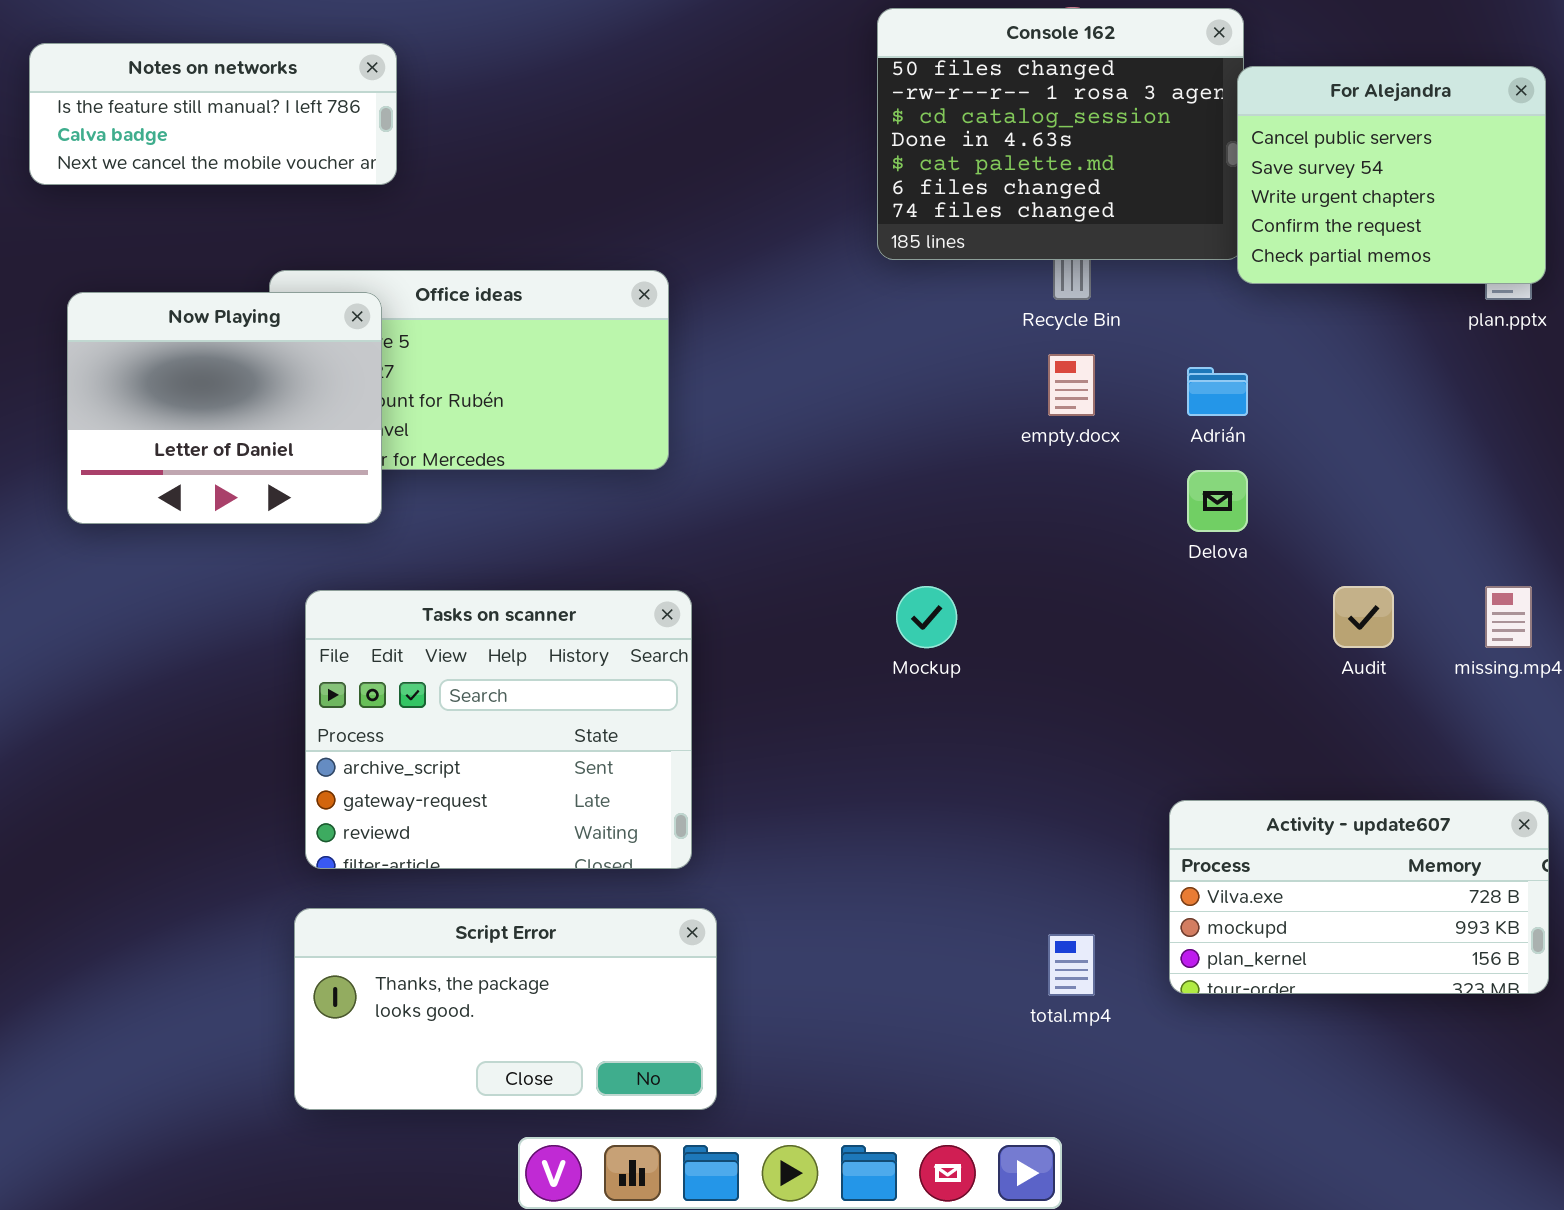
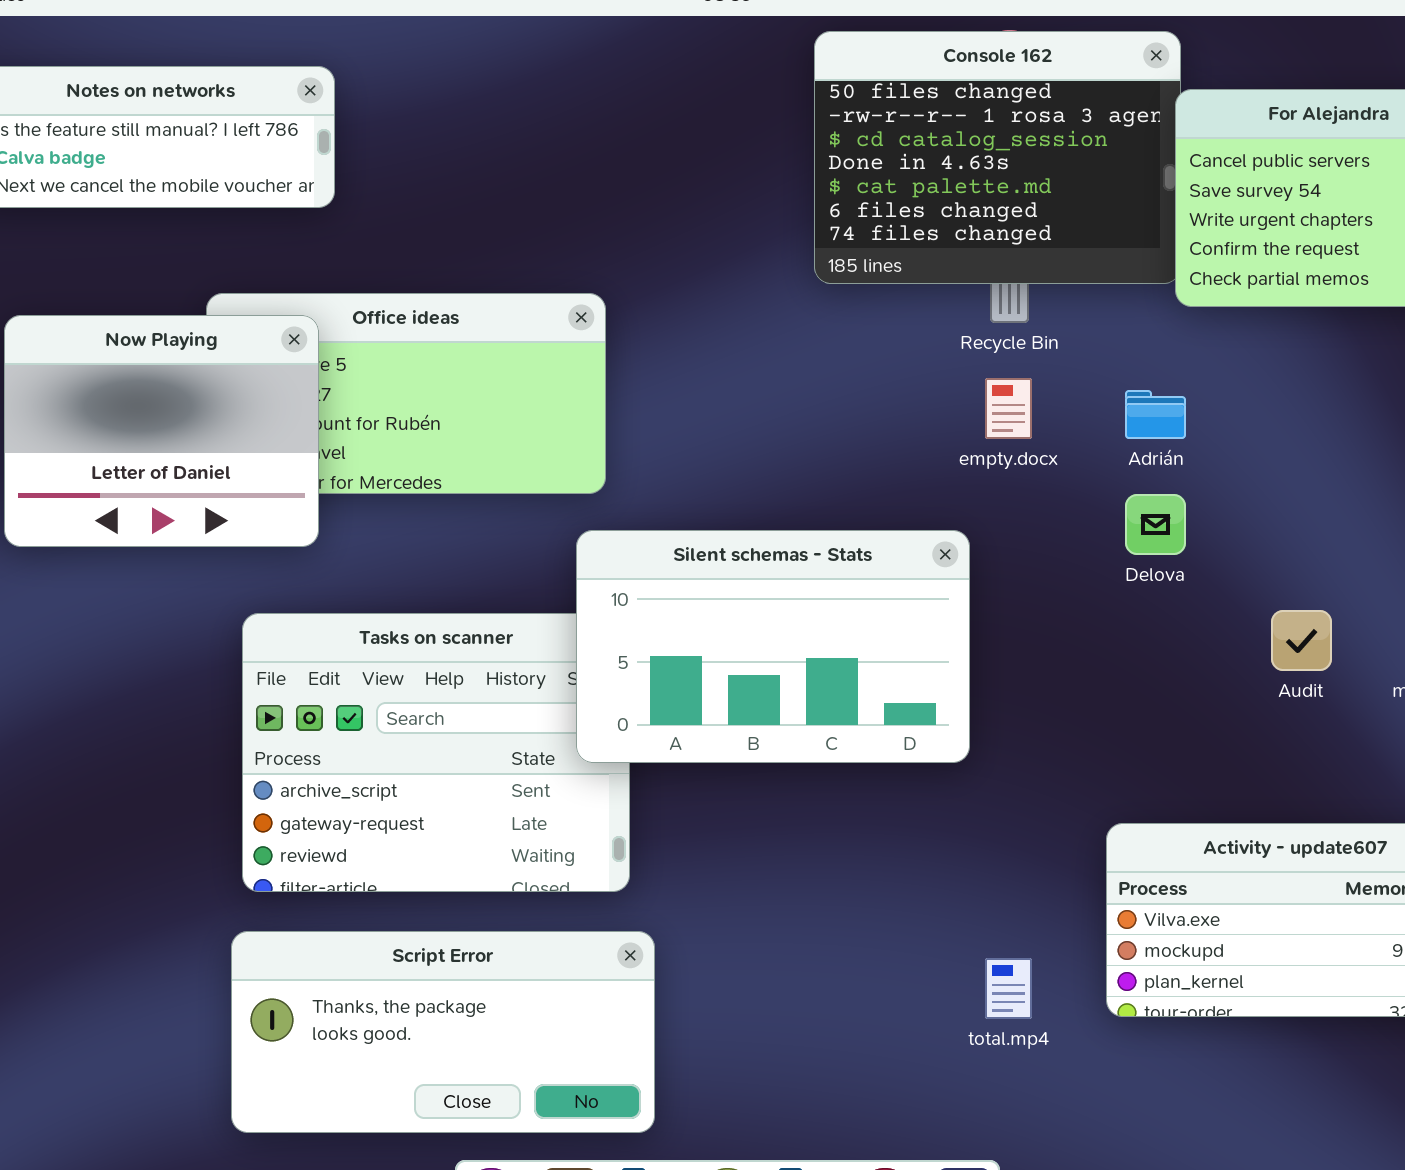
Silent schemas - Stats: none -> [576,530,970,763], opened

